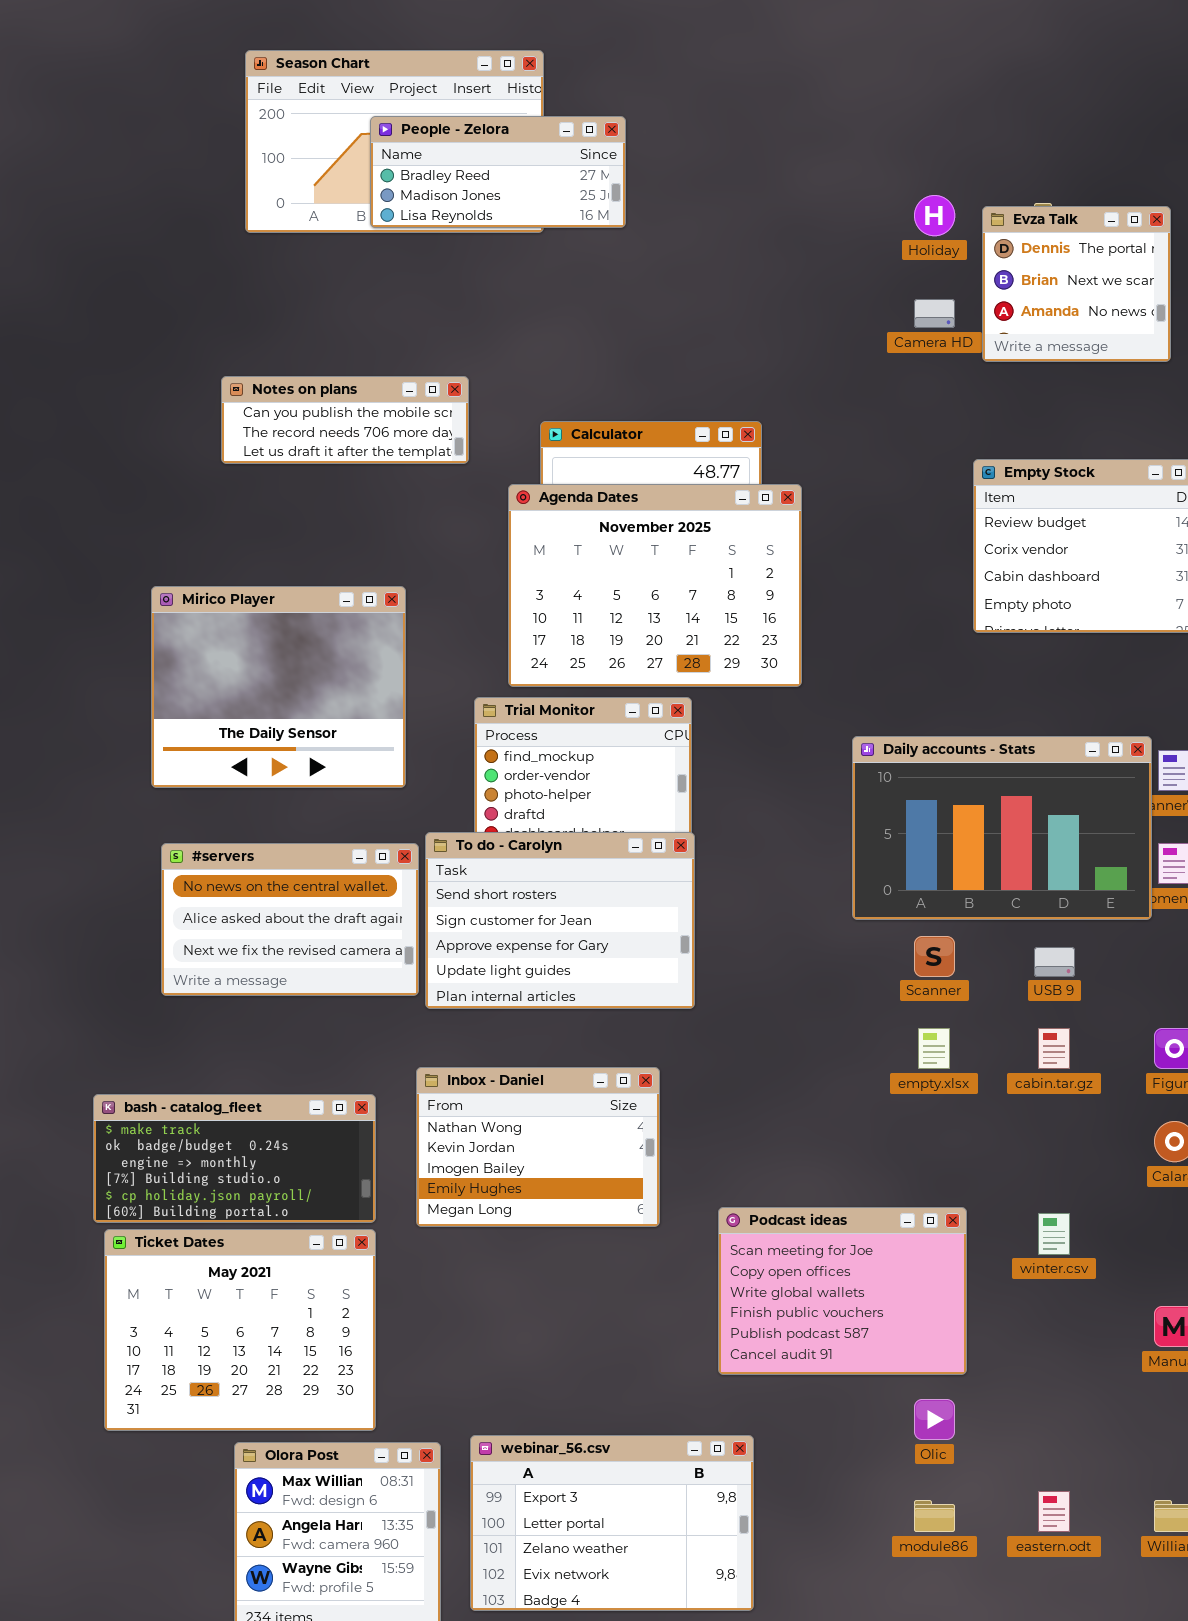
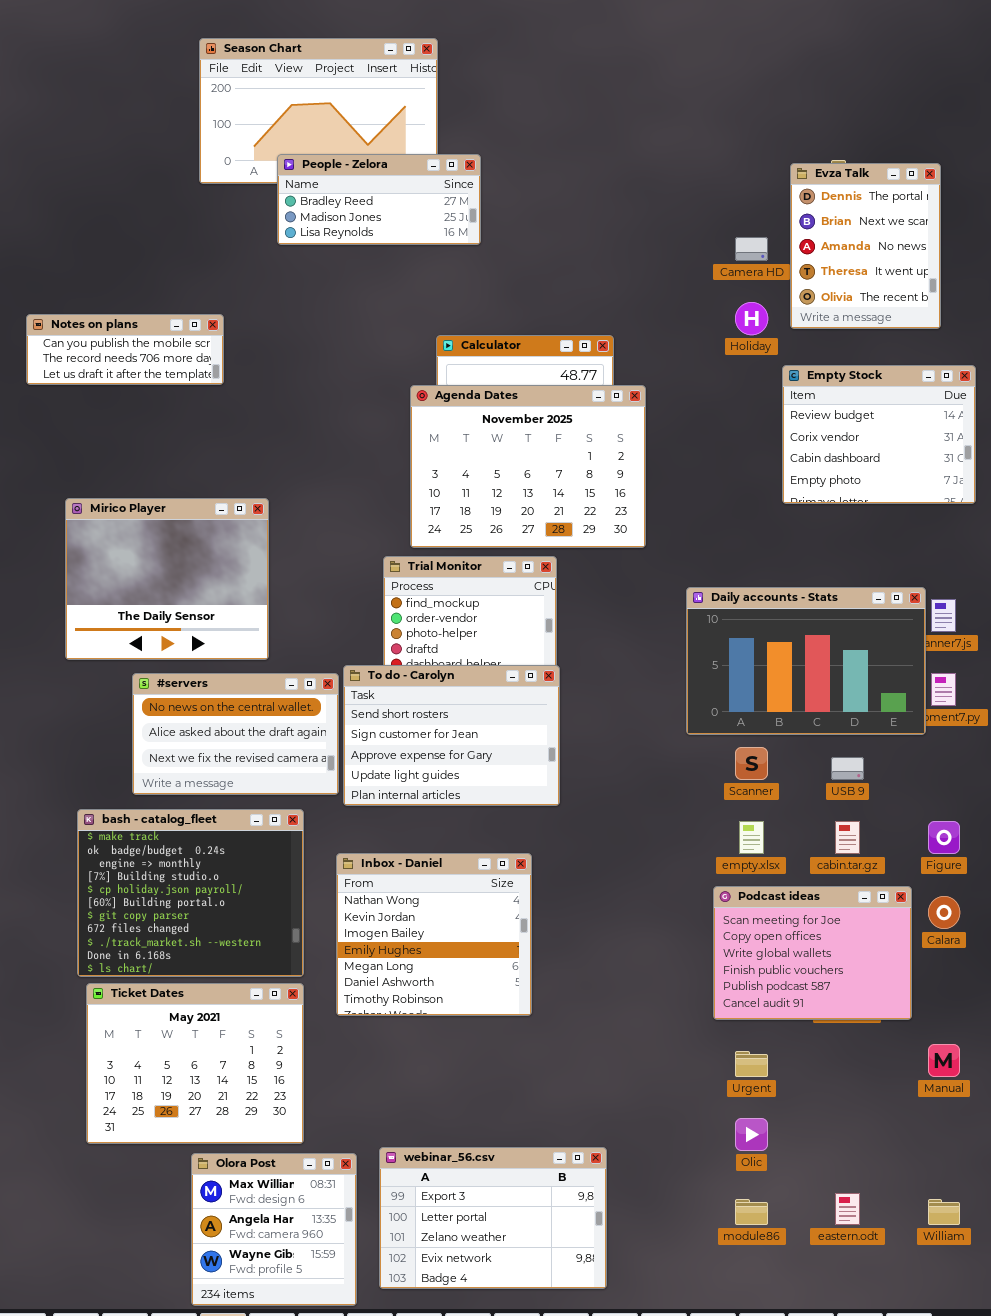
People - Zelora: [370,116,626,228] -> [277,154,481,245], moved
Holiday: [914,195,955,236] -> [735,302,768,335], moved
Evza Talk: [982,206,1171,362] -> [790,163,941,329], resized
Notes on plans: [221,376,469,464] -> [26,314,224,385], moved
Mirico Player: [151,586,406,788] -> [65,498,269,660], moved
Inbox - Daniel: [416,1067,660,1227] -> [336,853,532,1016], resized
bash - catalog_fleet: [93,1094,376,1223] -> [77,809,304,977], resized
Podcast ideas: [718,1207,967,1375] -> [713,886,912,1020], moved

